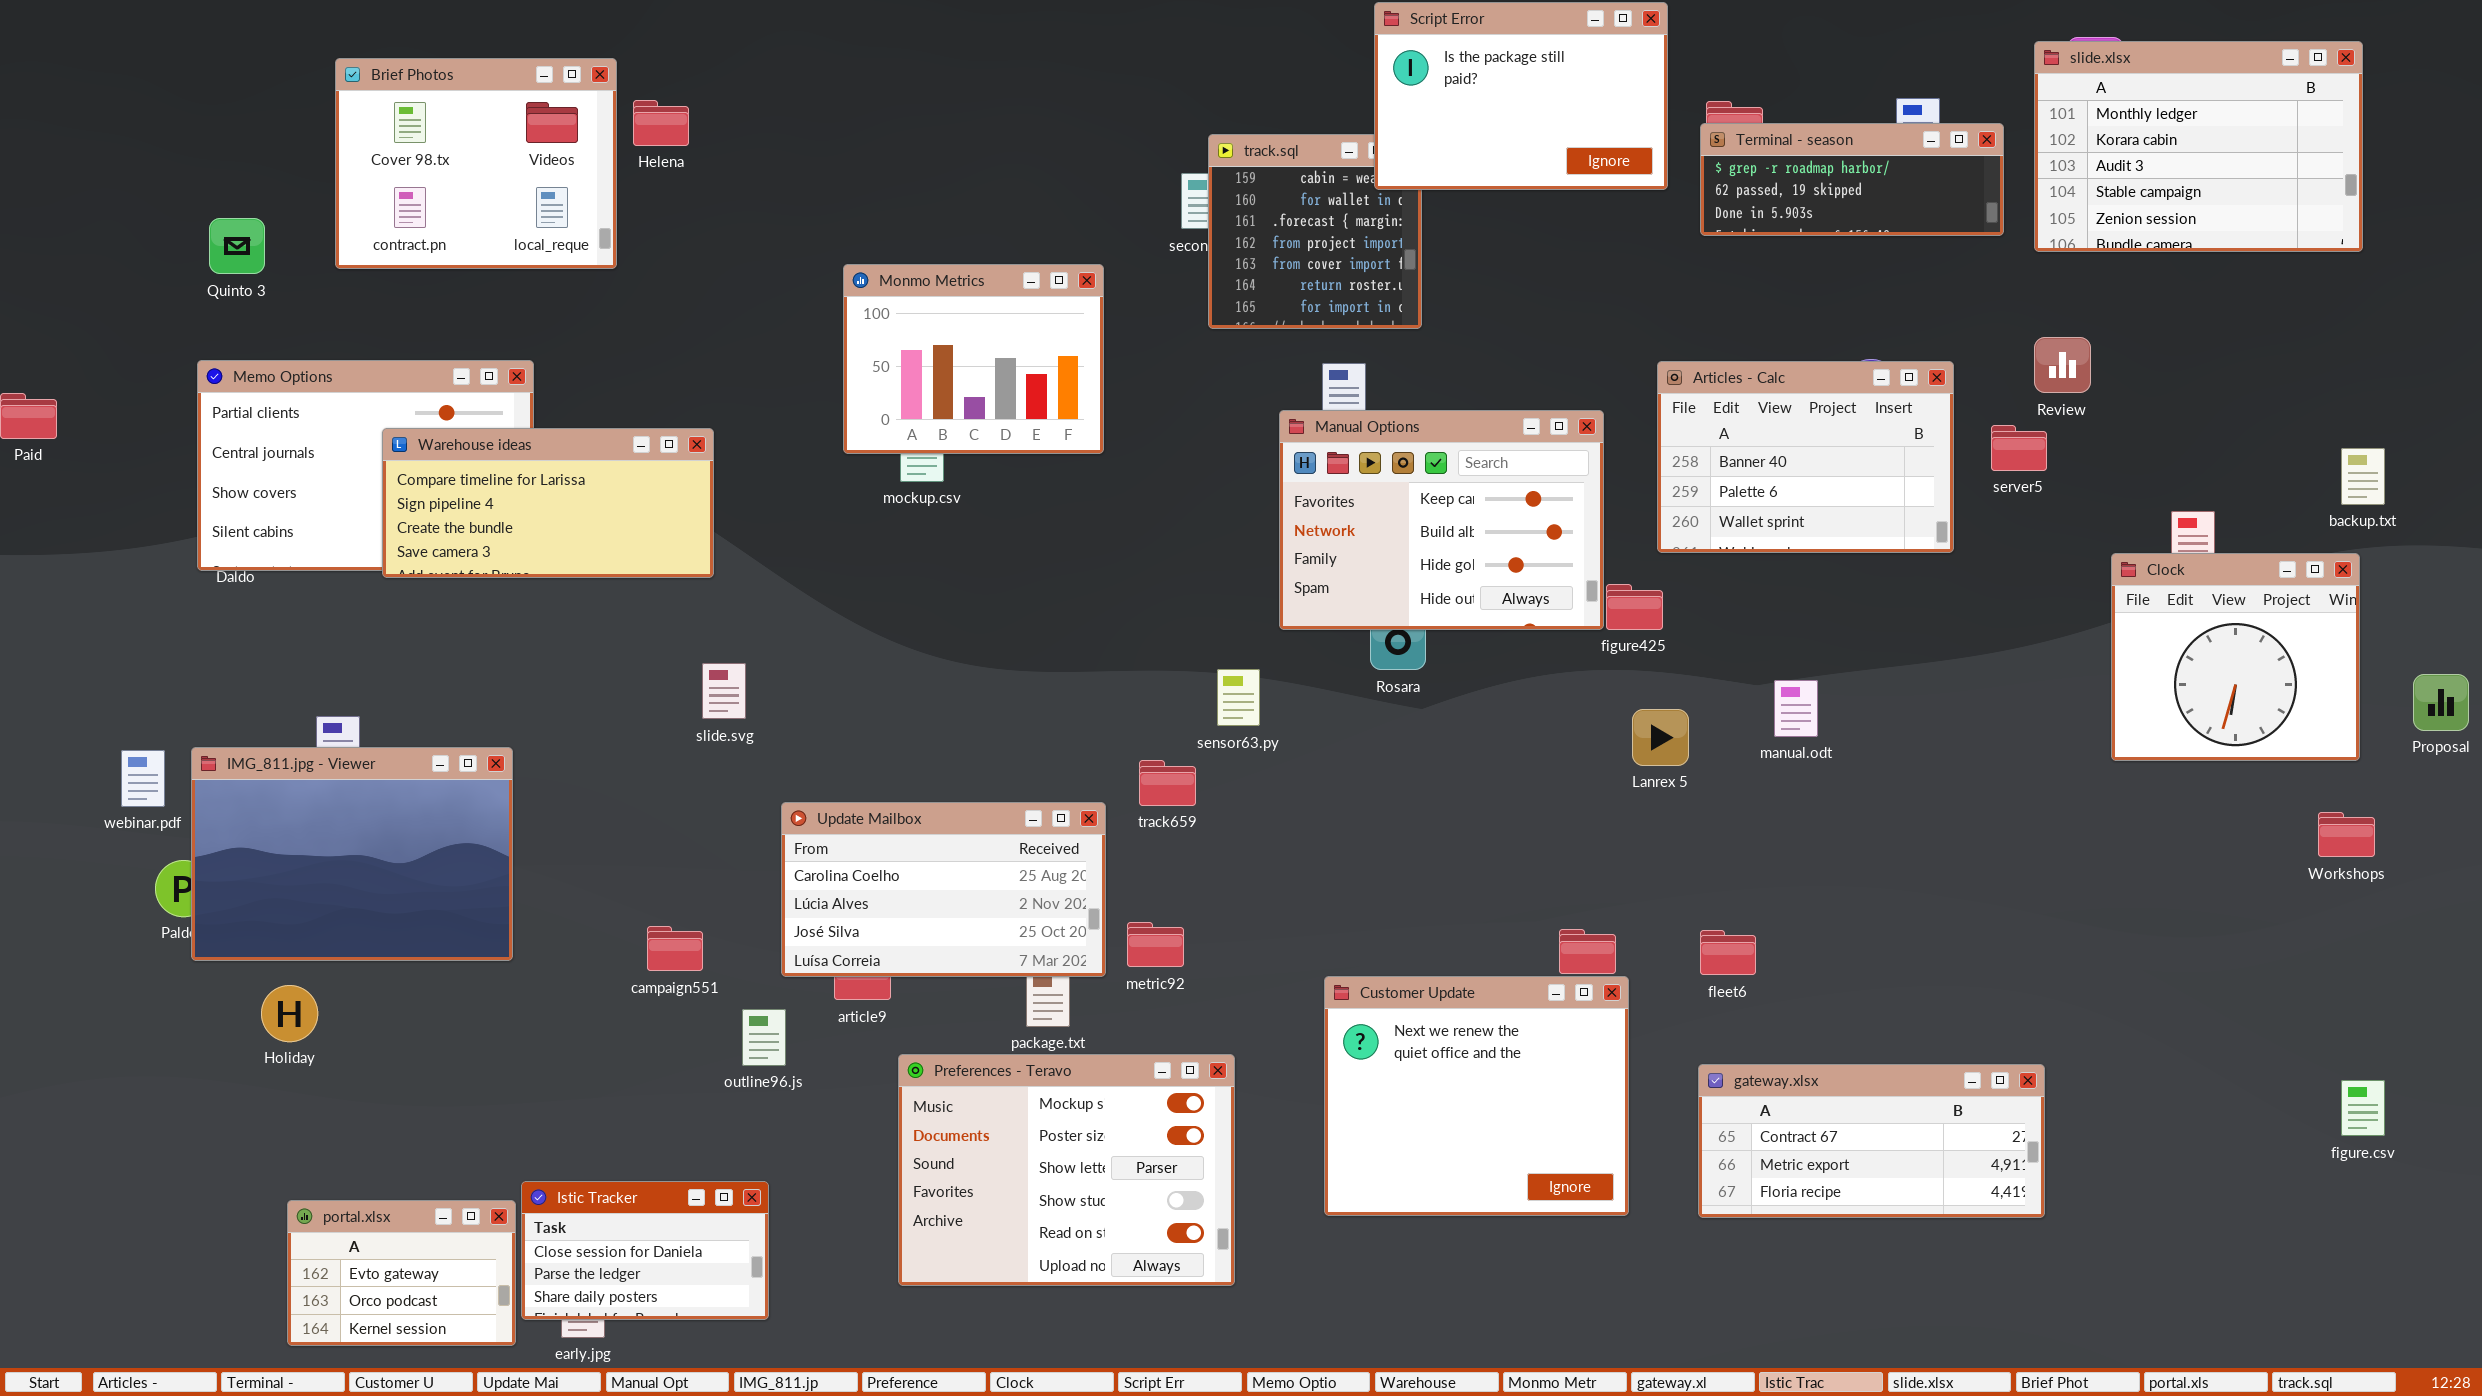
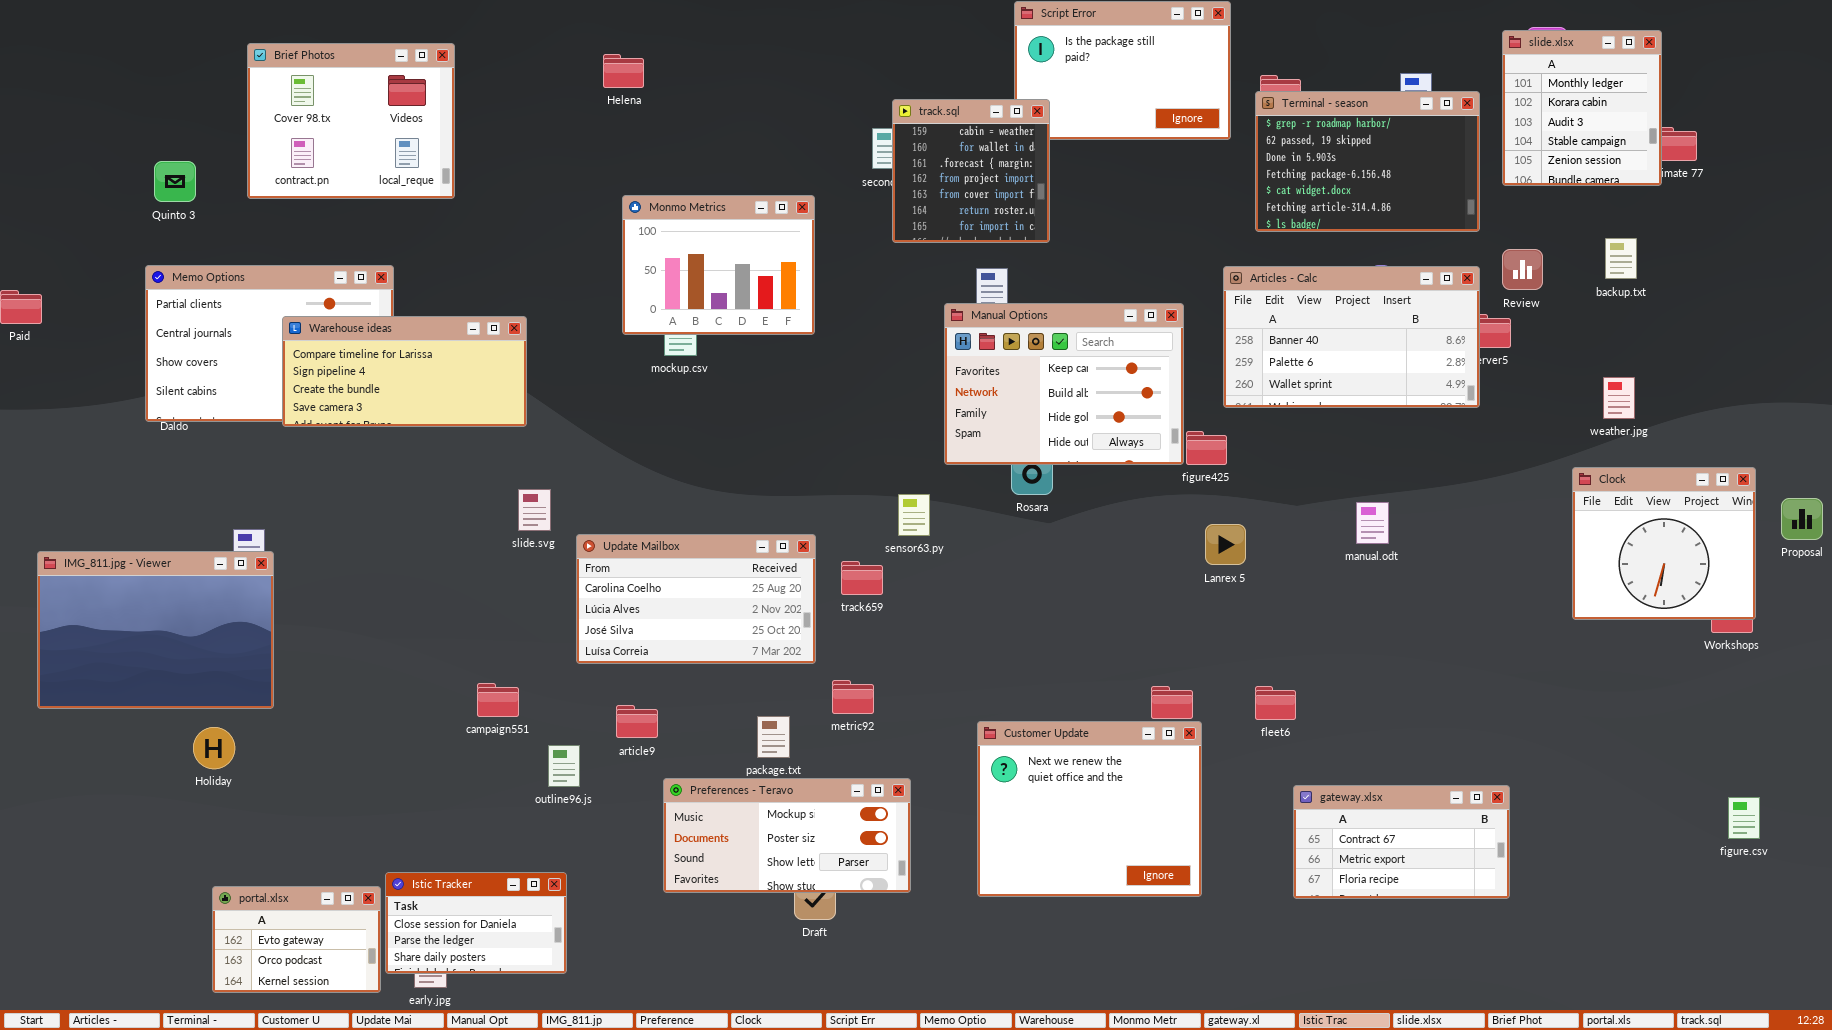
slide.xlsx: [2034,41,2363,252] -> [1502,30,1662,186], resized
Helena: [633,100,689,146] -> [603,54,644,88], moved
Terminal - season: [1700,123,2004,236] -> [1255,91,1480,232], resized
track.sql: [1208,134,1422,329] -> [892,99,1050,243], raised
Articles - Calc: [1657,361,1954,553] -> [1223,266,1480,408], resized
backup.txt: [2341,448,2385,505] -> [1605,238,1637,279], moved
Clock: [2111,553,2360,761] -> [1572,467,1756,620], moved
manual.odt: [1774,680,1818,737] -> [1356,502,1389,544], moved
IMG_811.jpg - Viewer: [191,747,513,961] -> [37,551,274,709], moved
Update Mailbox: [781,802,1106,977] -> [576,534,816,664], moved
Preferences - Teravo: [898,1054,1235,1286] -> [663,778,911,893], resized
gateway.xlsx: [1698,1064,2045,1218] -> [1293,785,1510,899], resized

